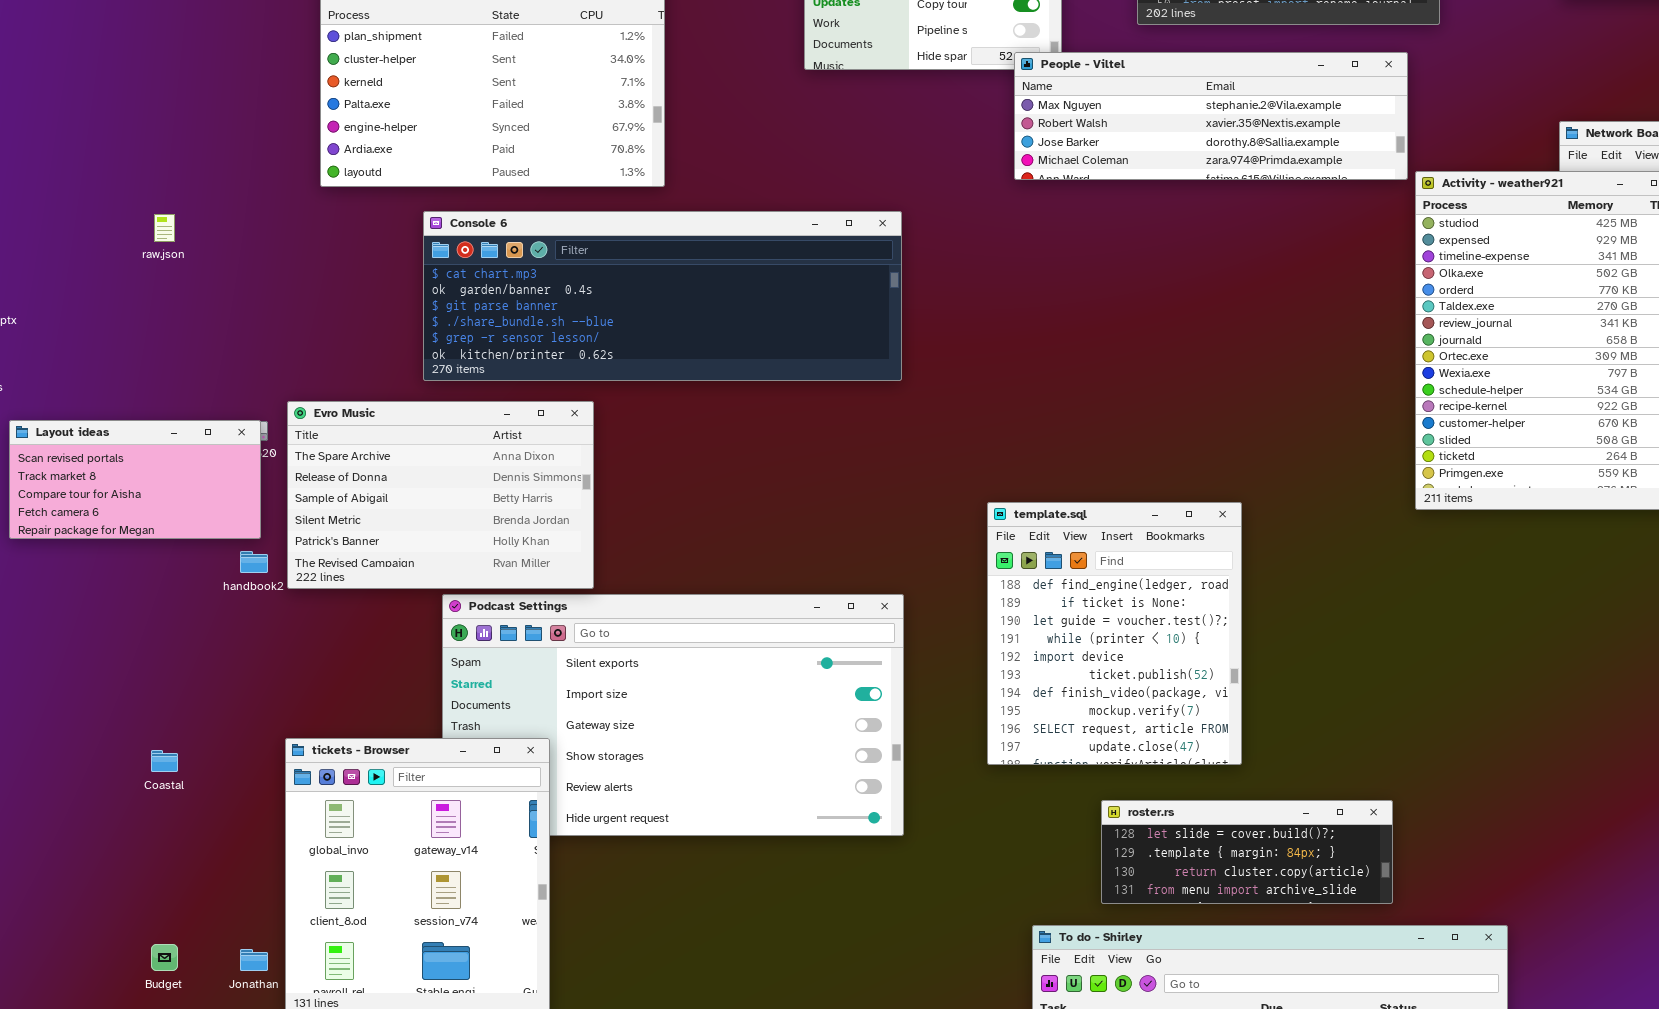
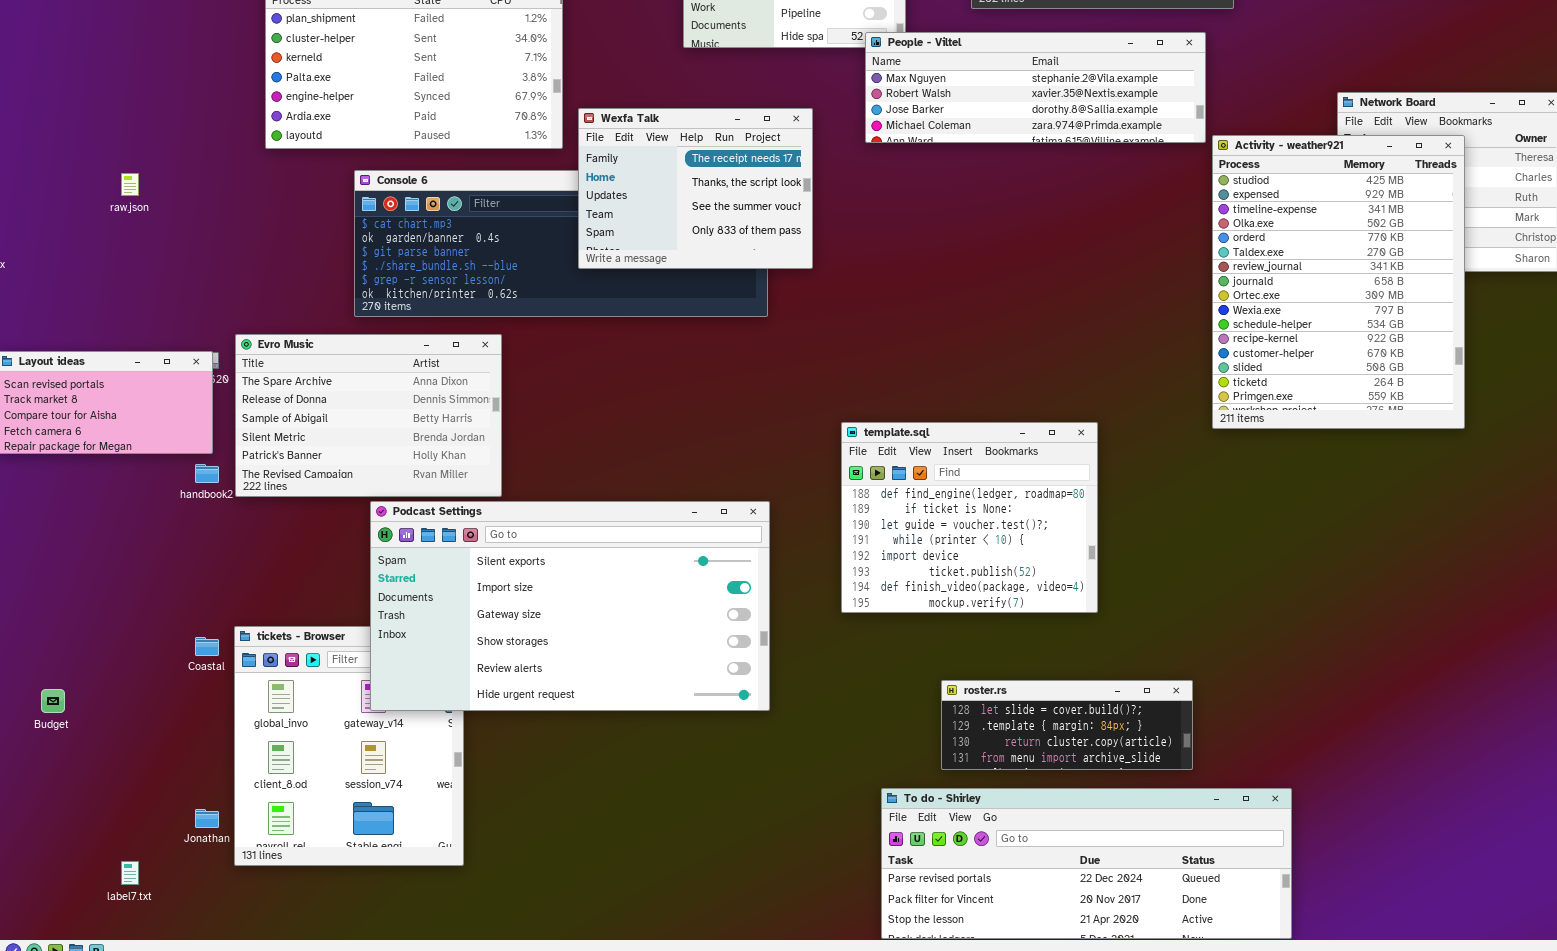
Wexfa Talk: none -> [578,108,813,269], opened
template.sql: [987,502,1242,765] -> [841,422,1098,613], resized
Podcast Settings: [442,594,904,836] -> [370,501,770,711], raised
Coastal: [151,750,178,772] -> [195,637,219,656], moved
Budget: [151,944,178,971] -> [41,689,65,713], moved

